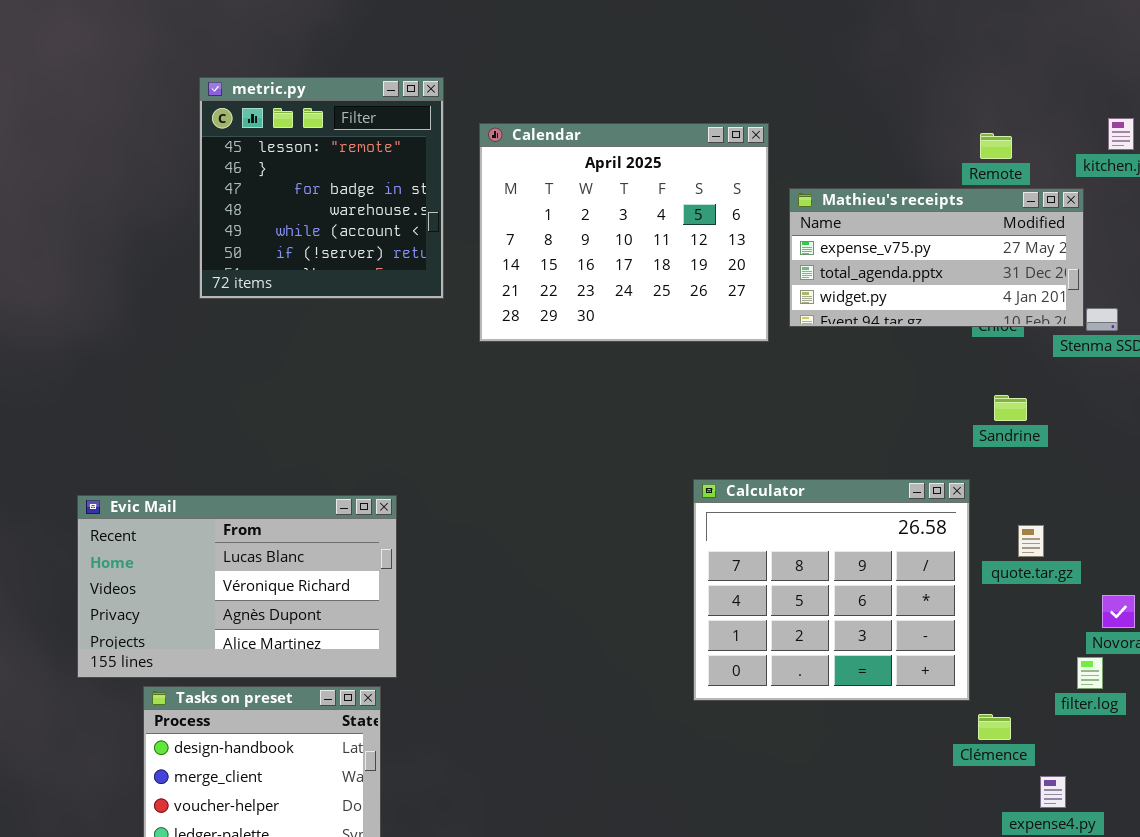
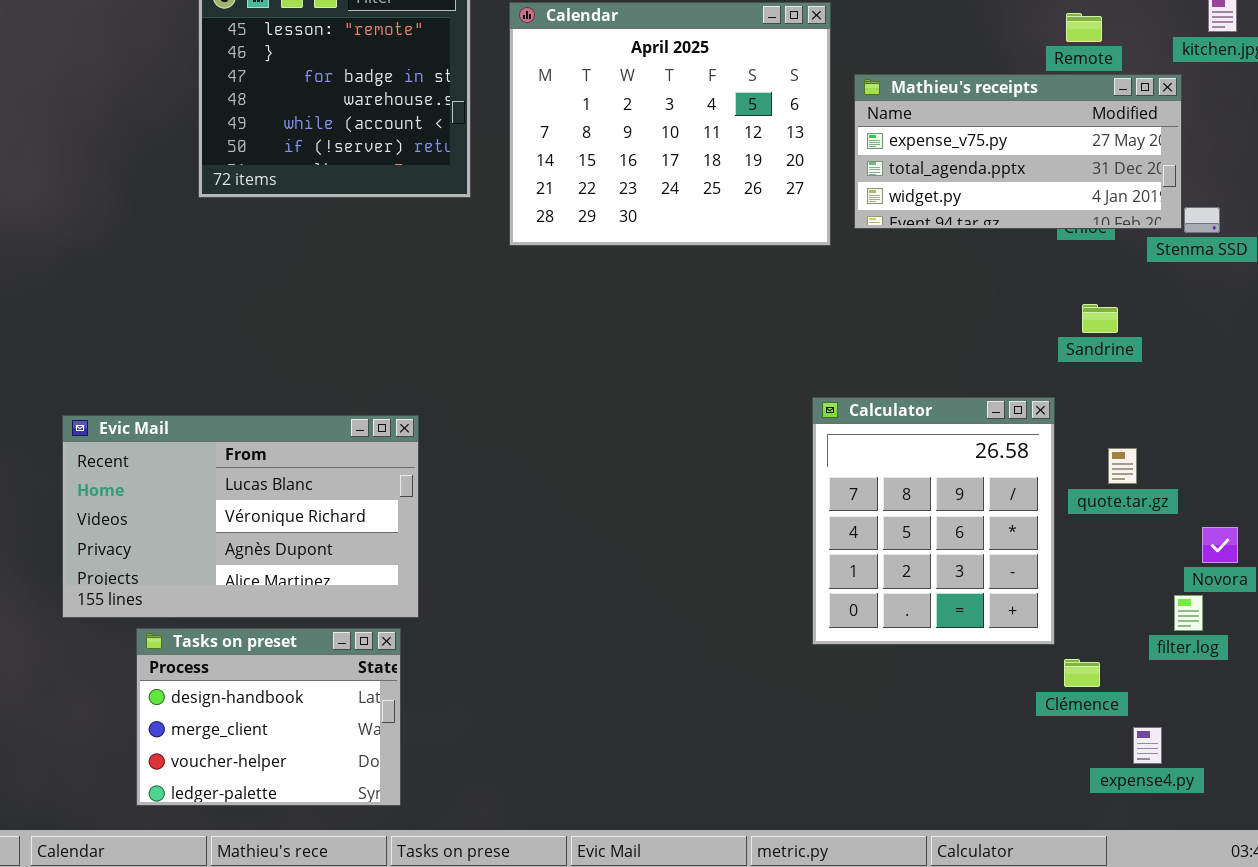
Calculator: [693,479,970,701] -> [812,397,1055,645], resized

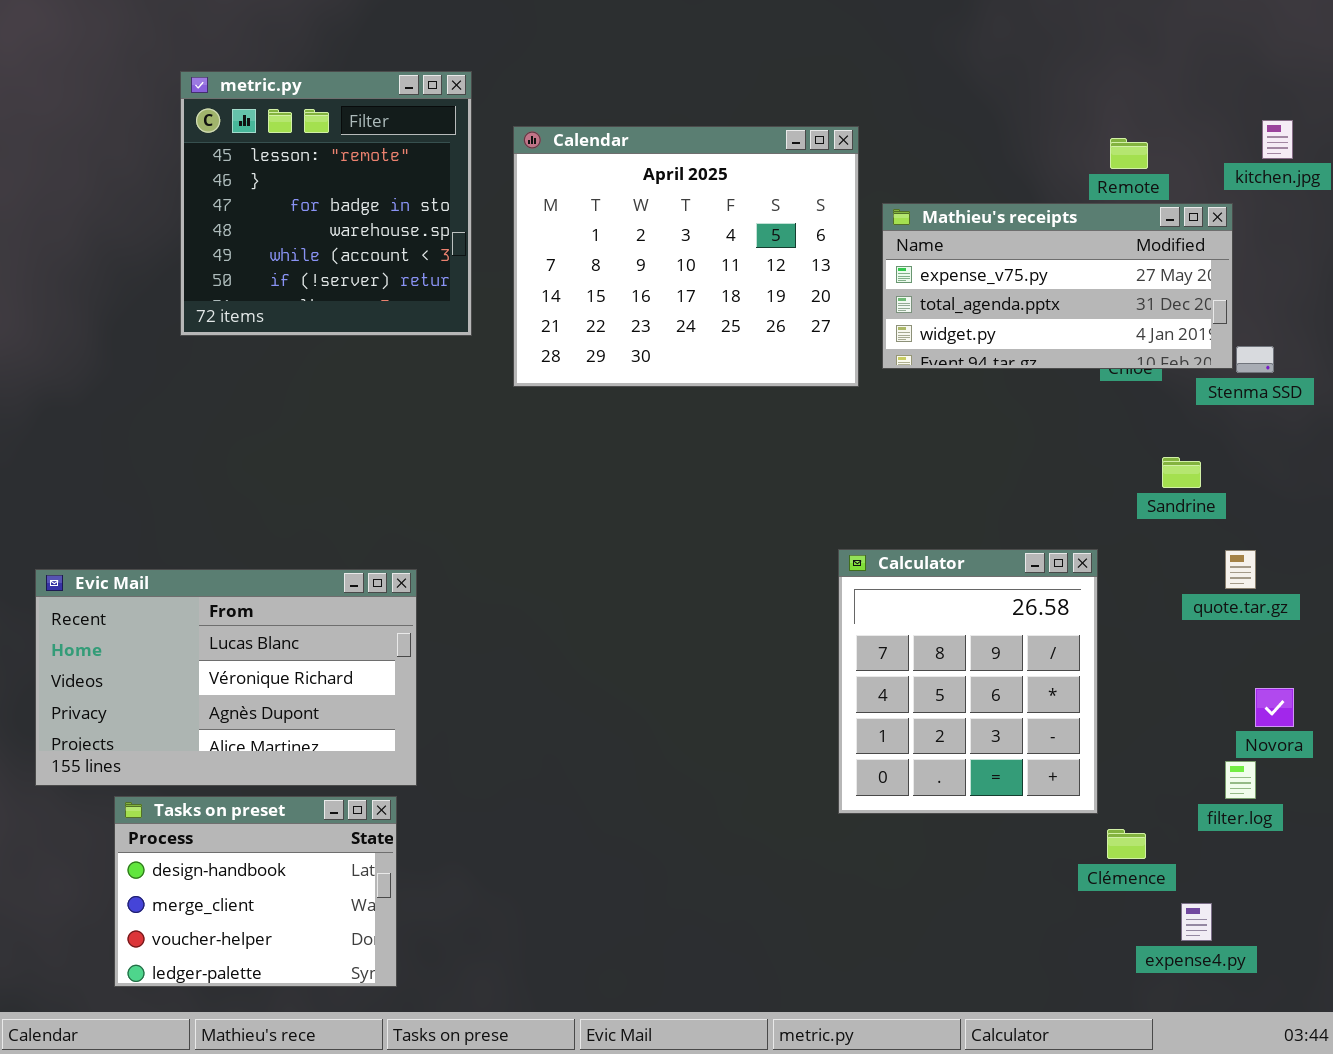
Sandrine: [1082,304,1118,333] -> [1162,457,1201,488], moved
quote.tar.gz: [1108,448,1137,484] -> [1225,550,1256,589], moved

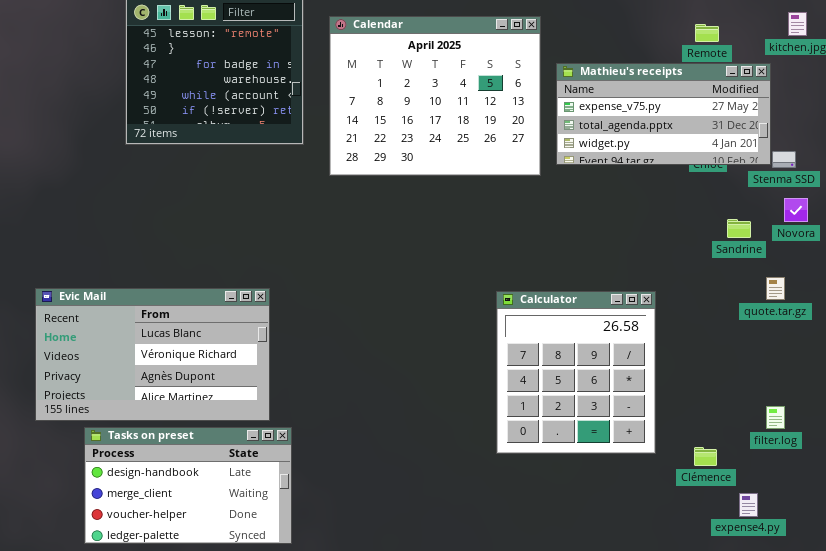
Calculator: [838,549,1098,814] -> [496,291,656,454], moved
Novora: [1255,688,1294,727] -> [784,198,808,222], moved
Tasks on preset: [114,796,397,987] -> [84,427,292,544], resized

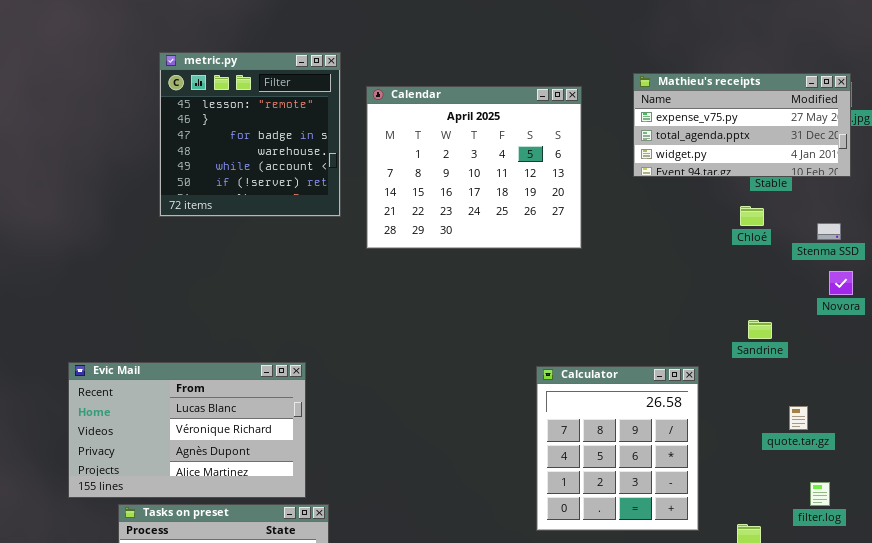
Mathieu's receipts: [556,63,771,165] -> [633,73,851,177], moved
Sandrine: [727,219,751,238] -> [748,320,772,339], moved
quote.tar.gz: [766,277,785,300] -> [789,406,808,430], moved

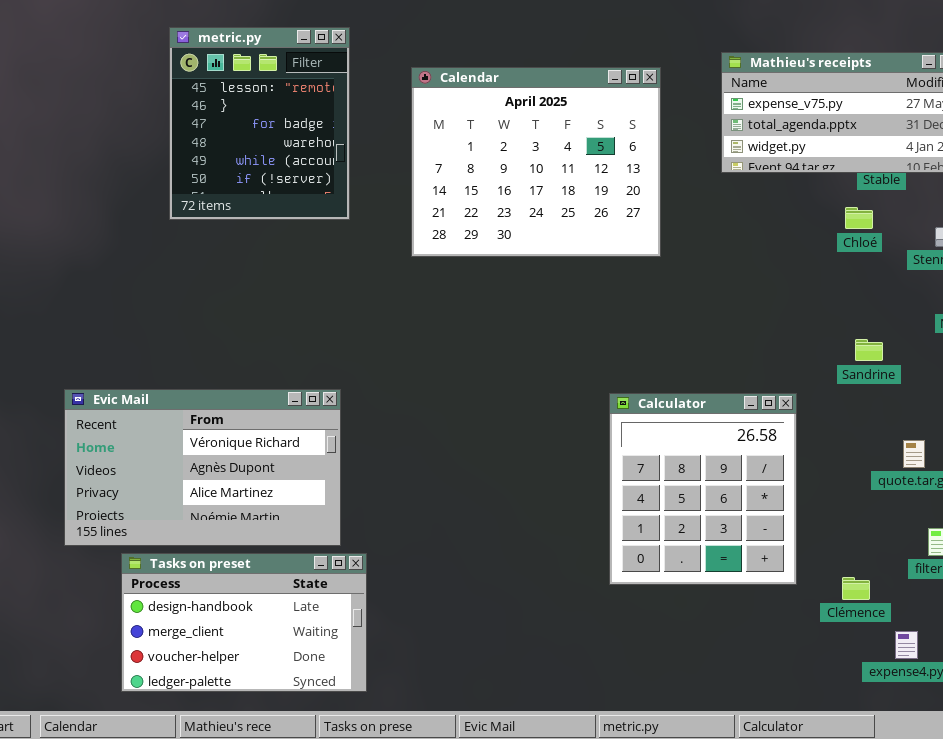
metric.py: [159,52,341,217] -> [169,27,350,220], resized
Evic Mail: [68,362,306,498] -> [64,389,341,546], scrolled down 1 row

